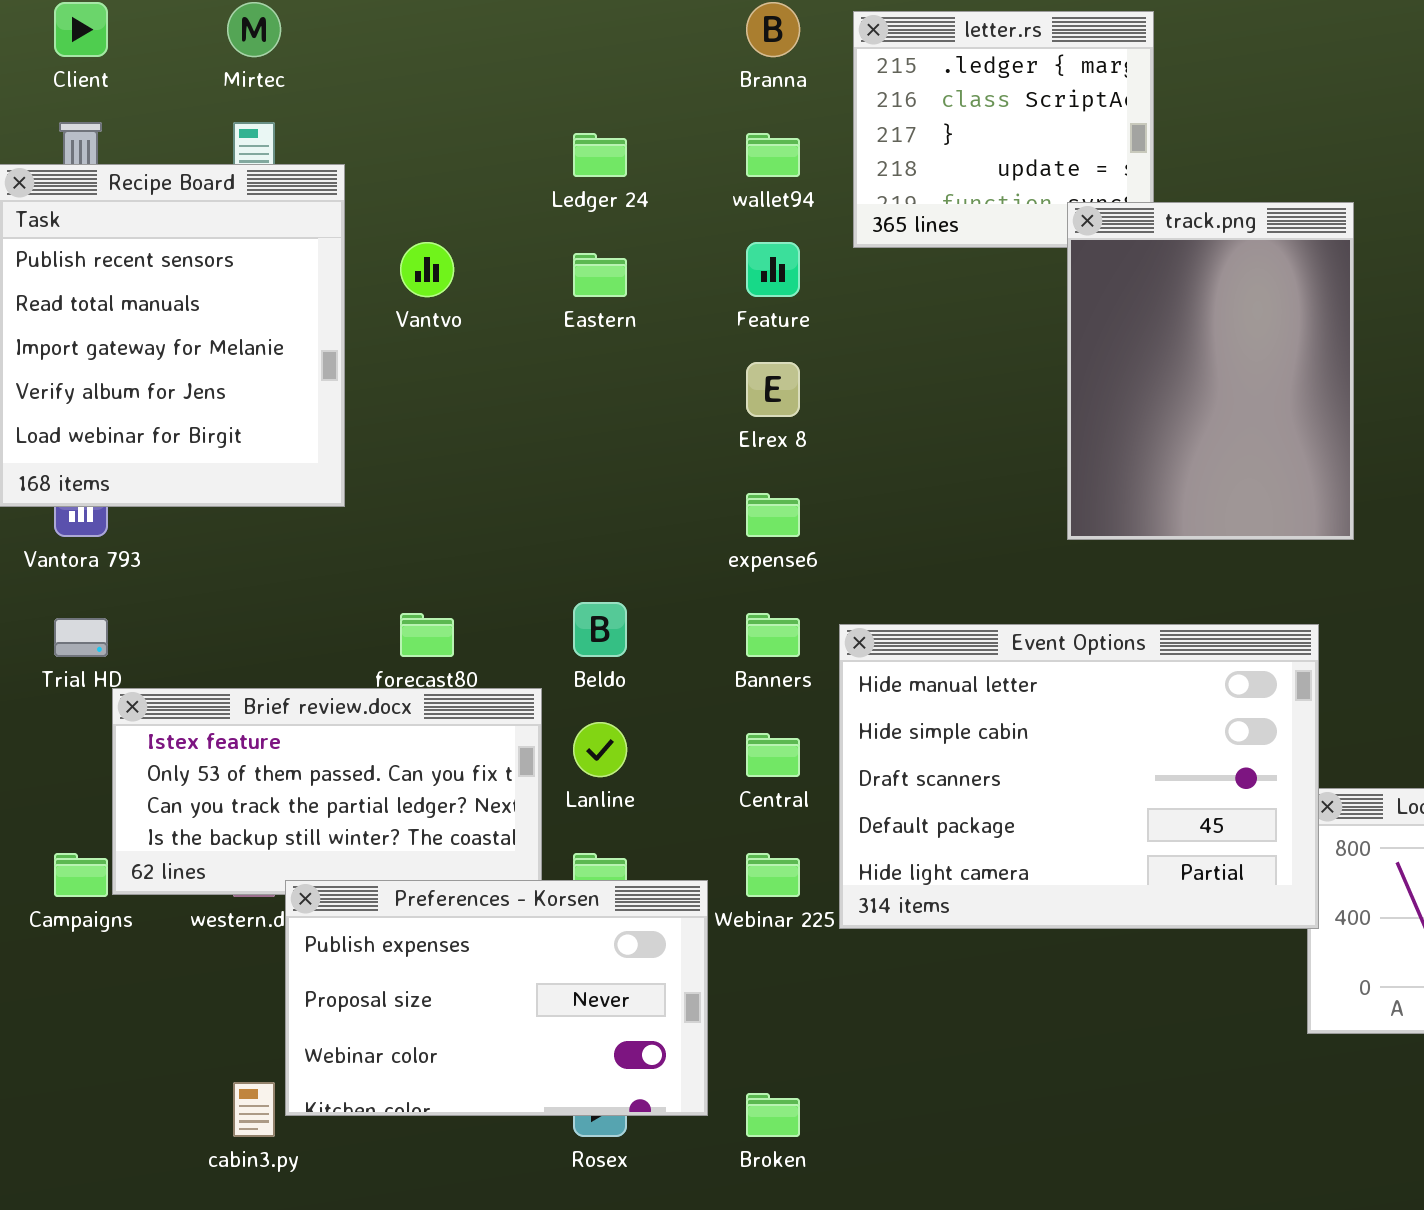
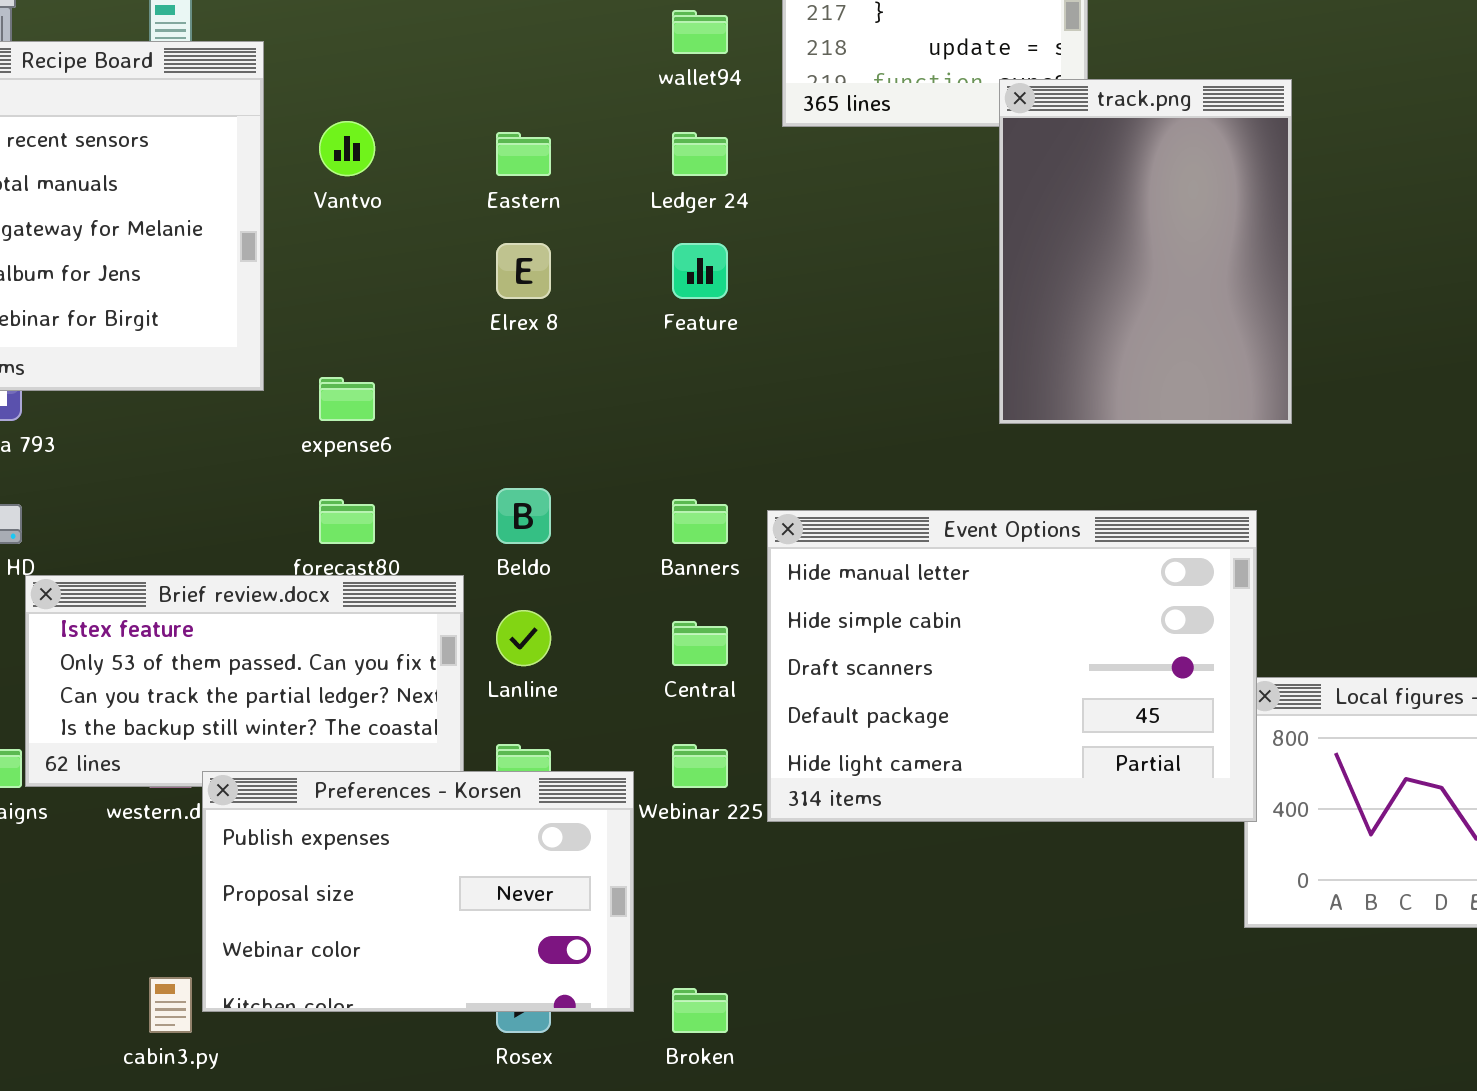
Ledger 24: [573,133,627,177] -> [672,132,728,176], moved
Feature: [746,242,800,297] -> [672,243,728,299], moved
Elrex 8: [746,362,800,417] -> [496,243,551,299], moved
expense6: [746,493,800,537] -> [319,377,375,421], moved

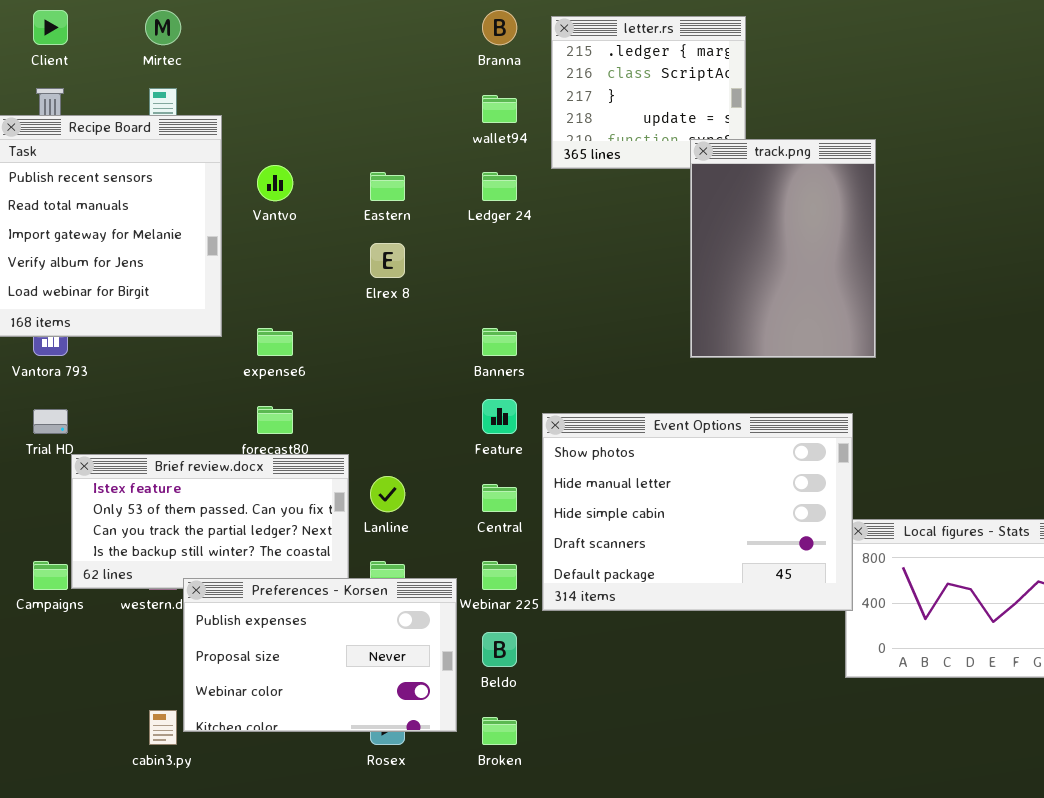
Feature: [672,243,728,299] -> [482,399,517,434], moved
Beldo: [496,488,551,544] -> [482,632,517,667], moved
Banners: [672,499,728,544] -> [482,328,517,356], moved
Event Options: [767,510,1257,822] -> [542,413,853,611], scrolled up 1 row

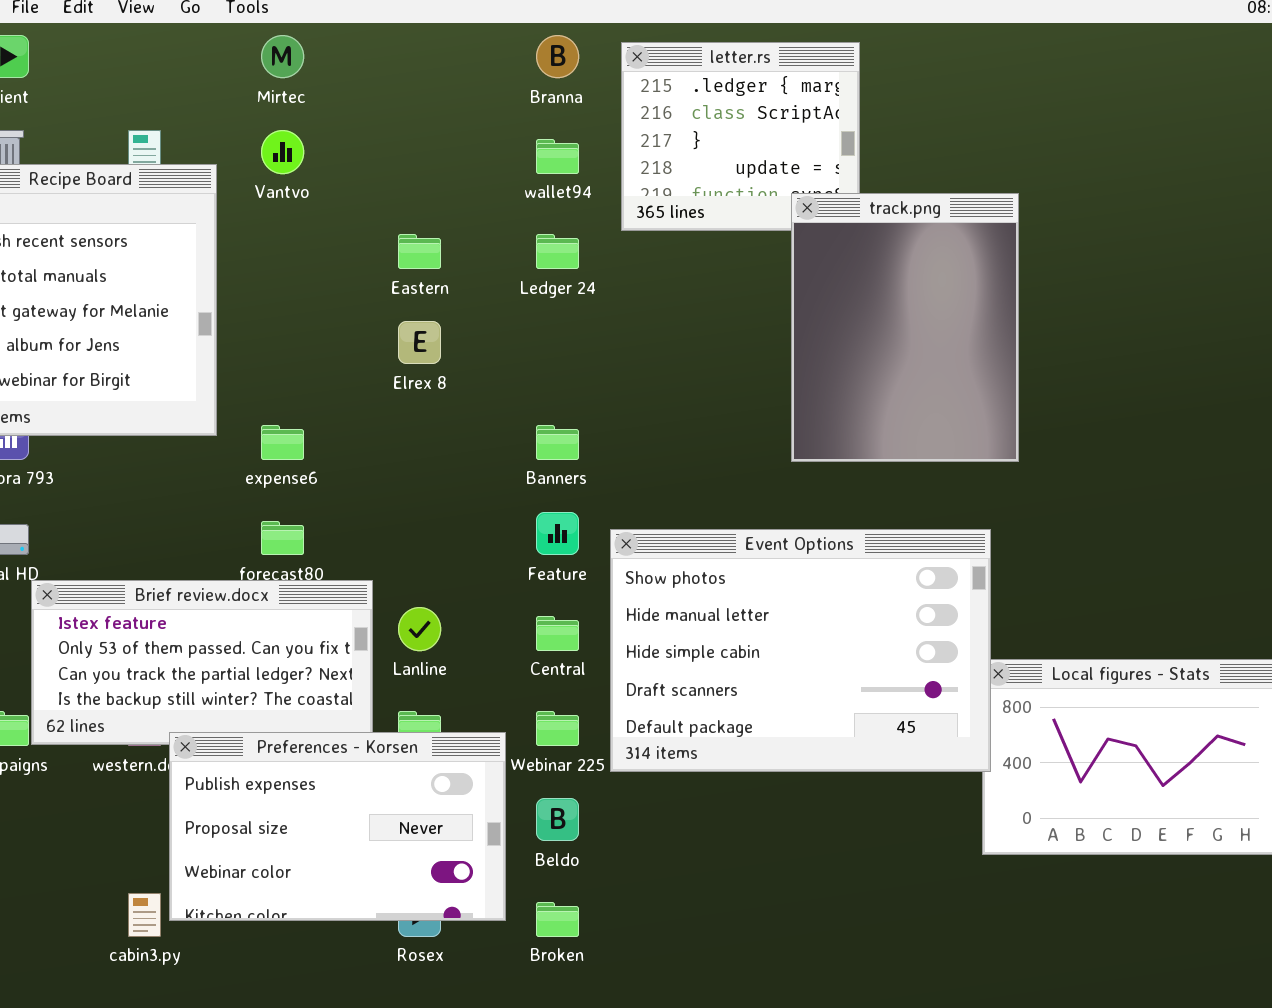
Mirtec: [145,10,181,45] -> [261,35,304,78], moved
Vantvo: [257,165,293,201] -> [261,130,304,174], moved

